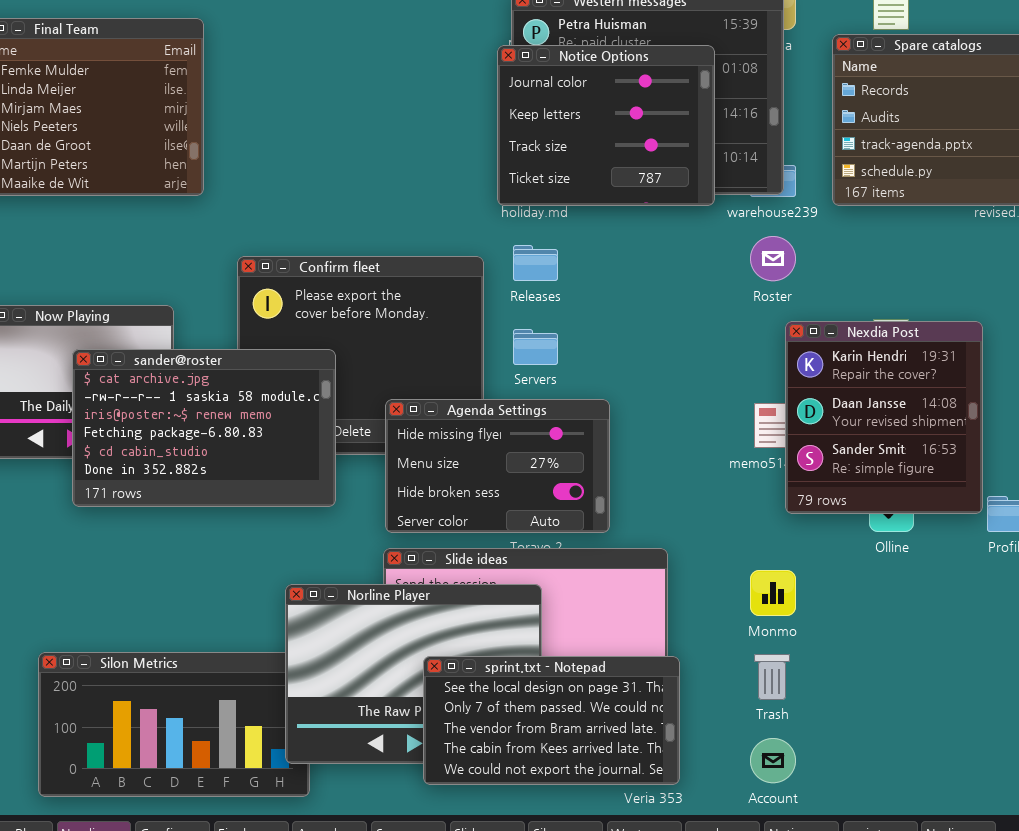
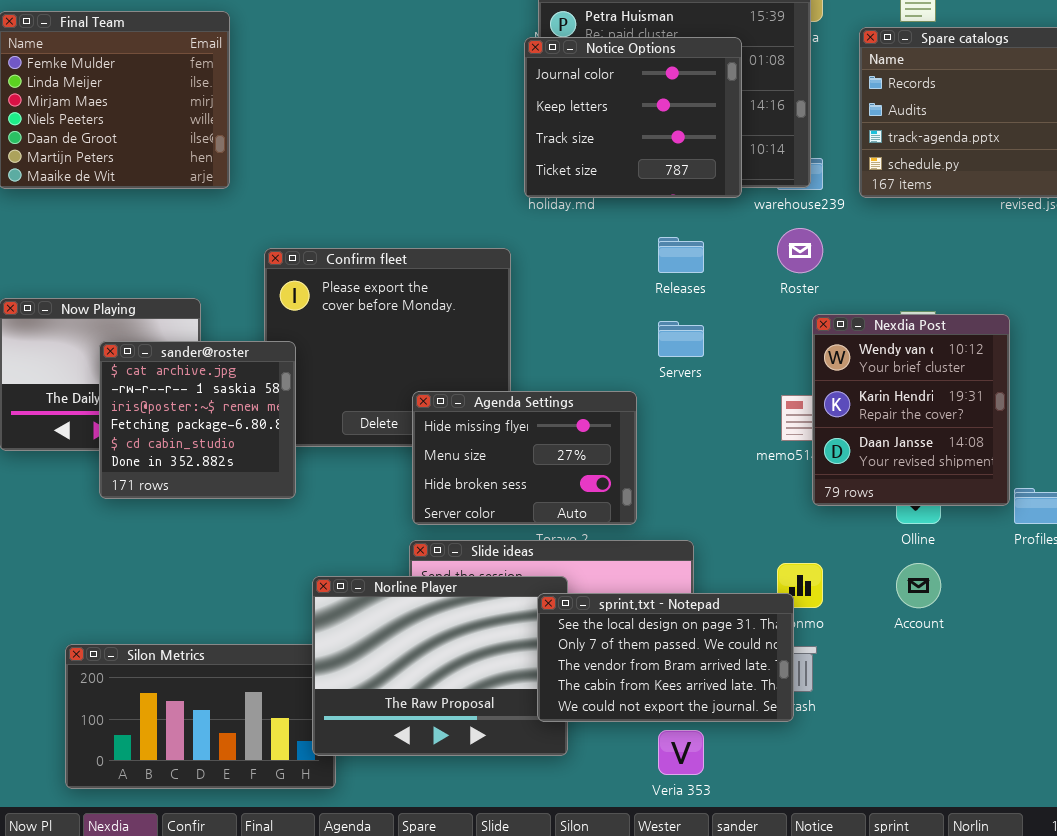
Releases: [513,245,558,281] -> [658,237,704,273], moved
Nexdia Post: [785,321,983,514] -> [812,314,1010,506], scrolled up 1 row
Servers: [513,329,558,365] -> [658,321,704,357], moved
sander@roster: [72,349,336,507] -> [99,341,296,499], resized
sprint.txt - Notepad: [423,656,680,785] -> [537,593,794,722], moved
Account: [750,738,796,783] -> [896,563,941,608], moved

